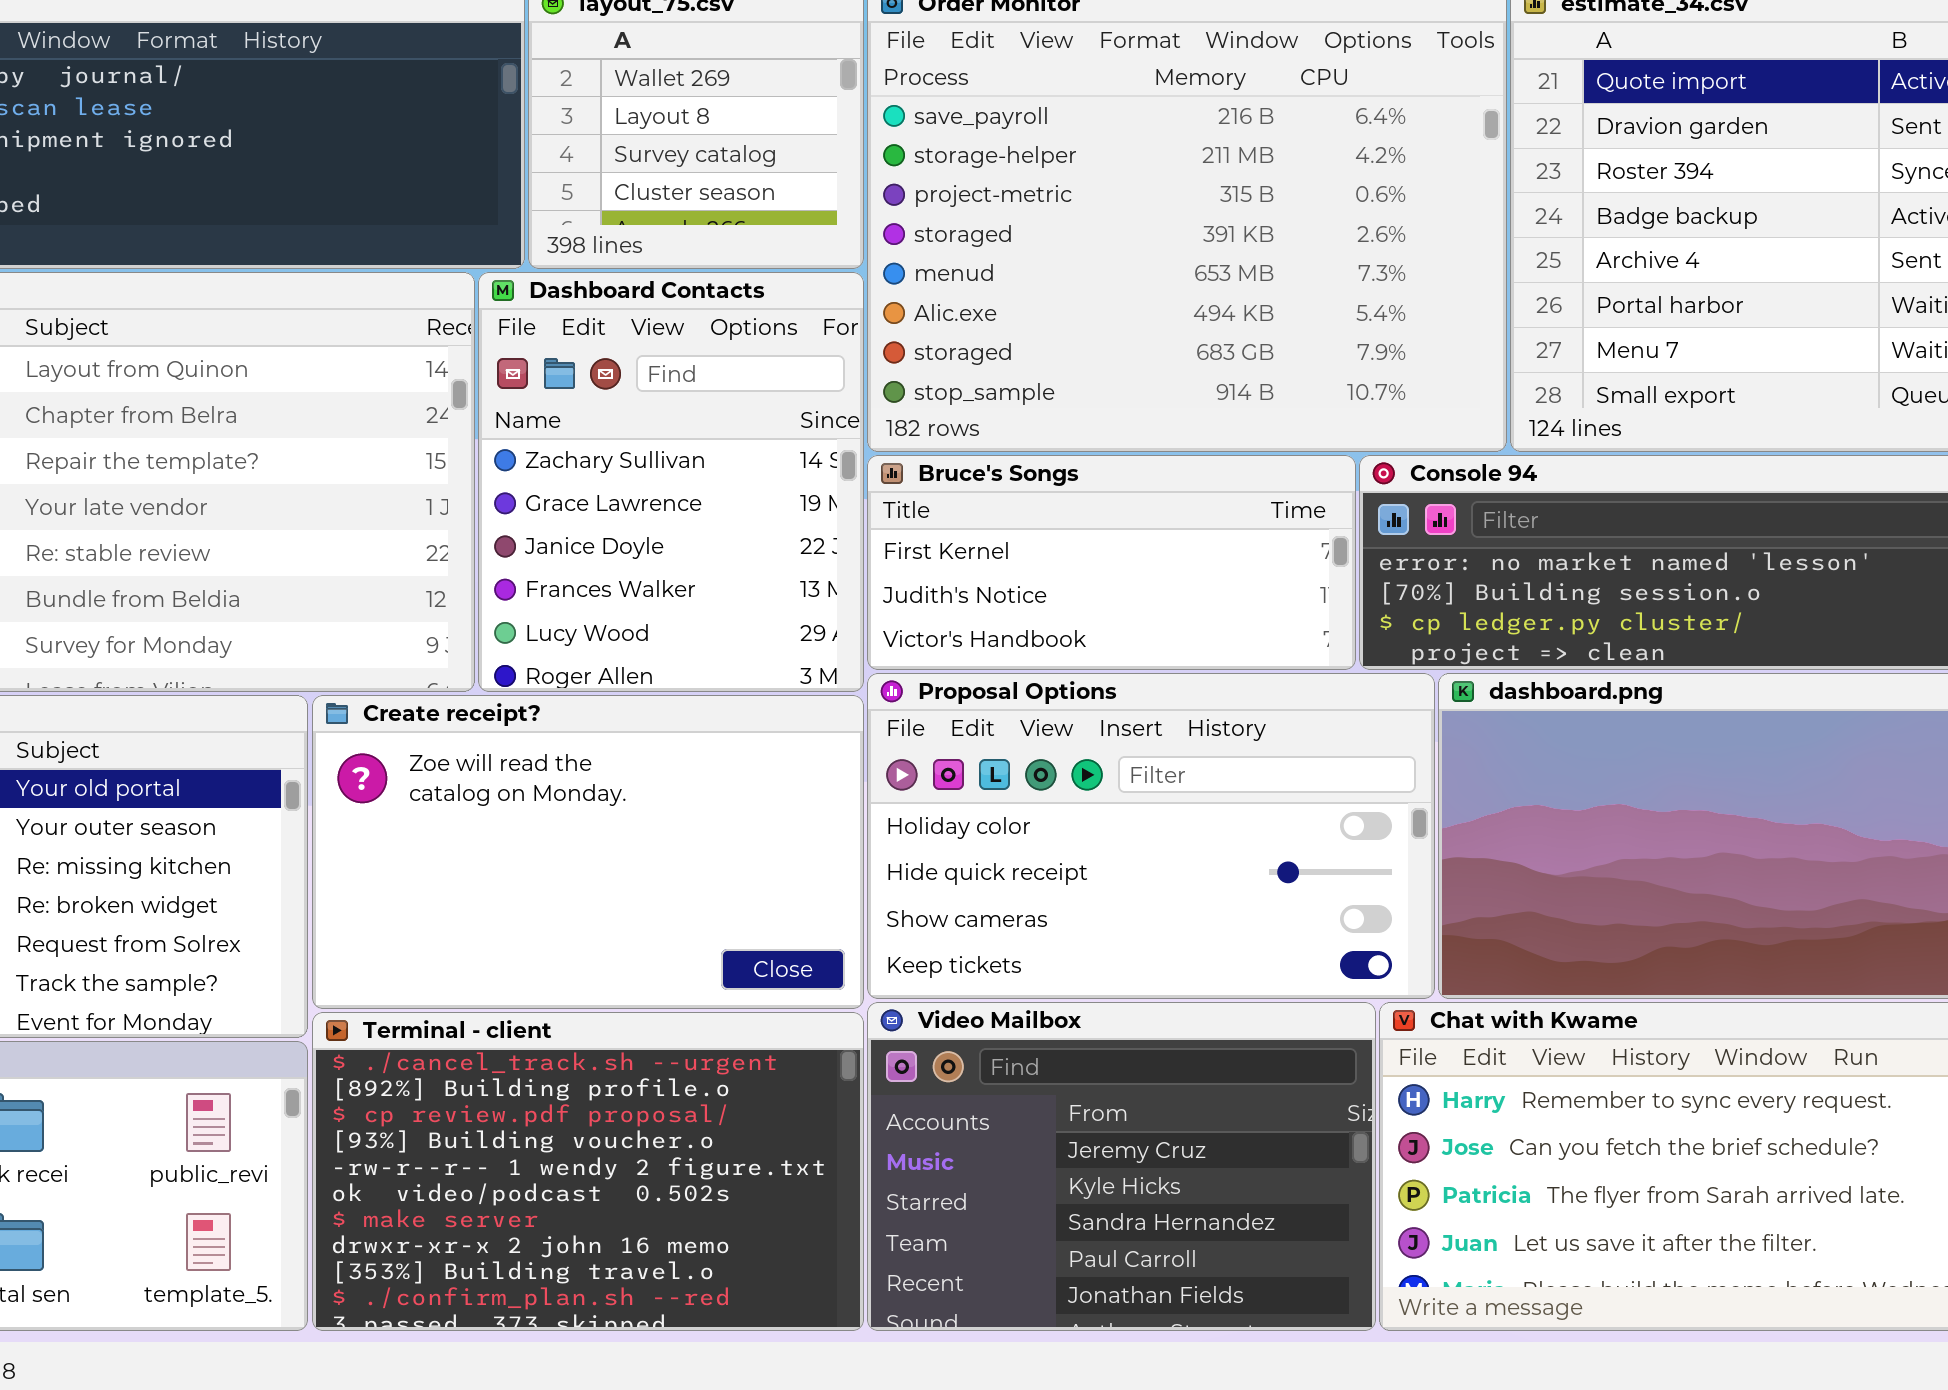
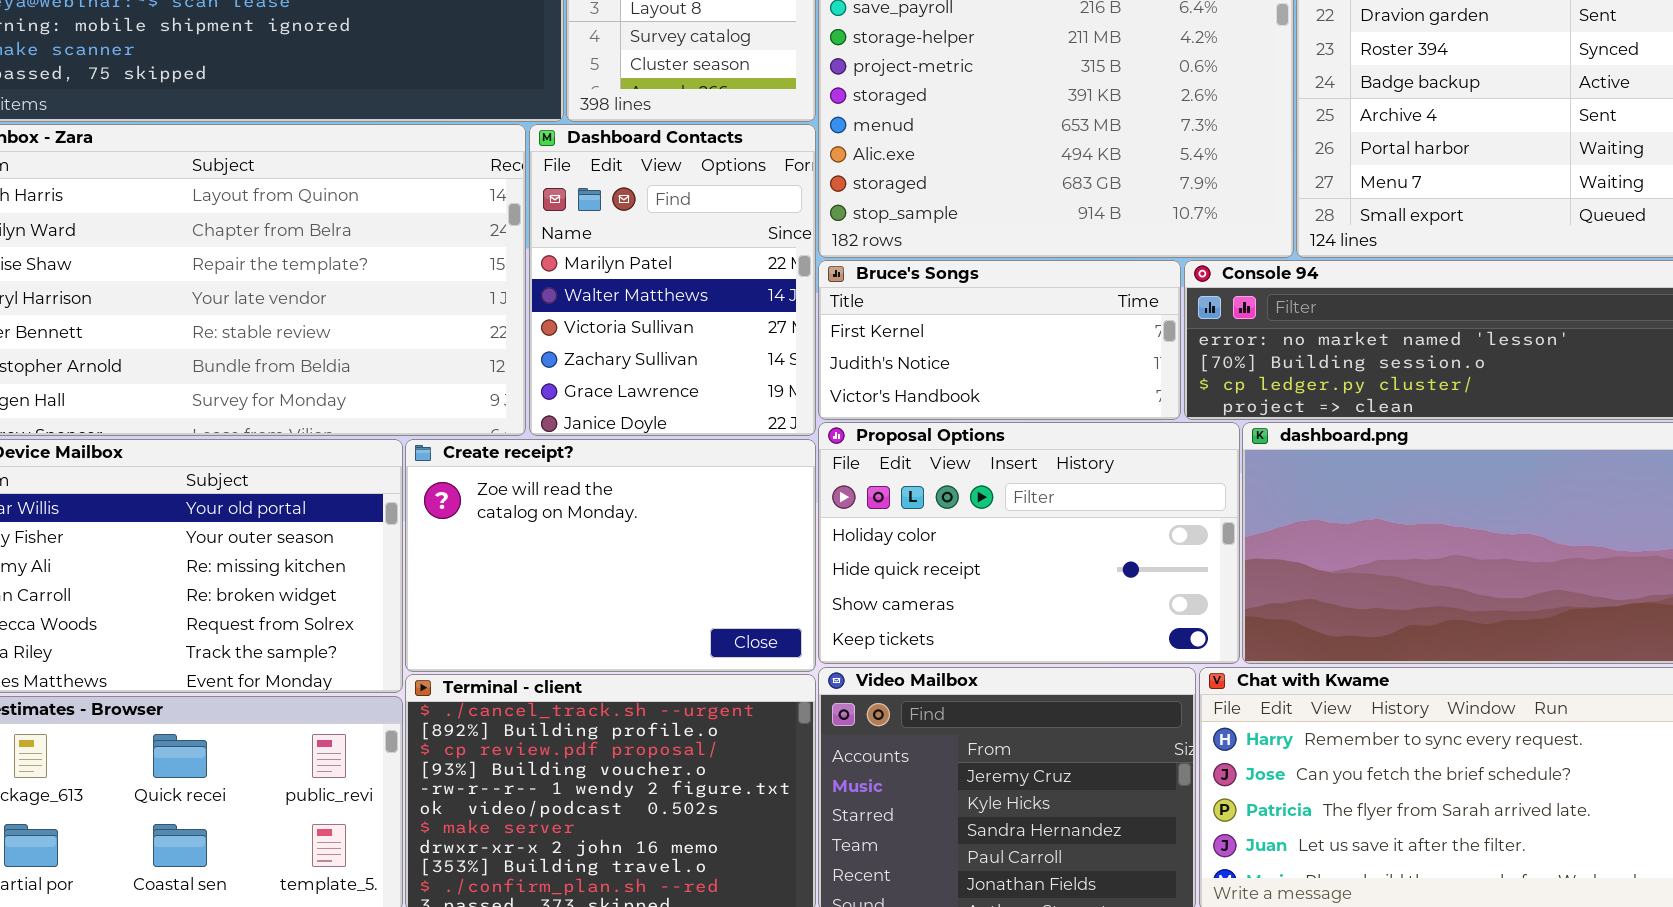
Dashboard Contacts: [478,272,864,692] -> [529,124,816,436], scrolled up 3 rows

